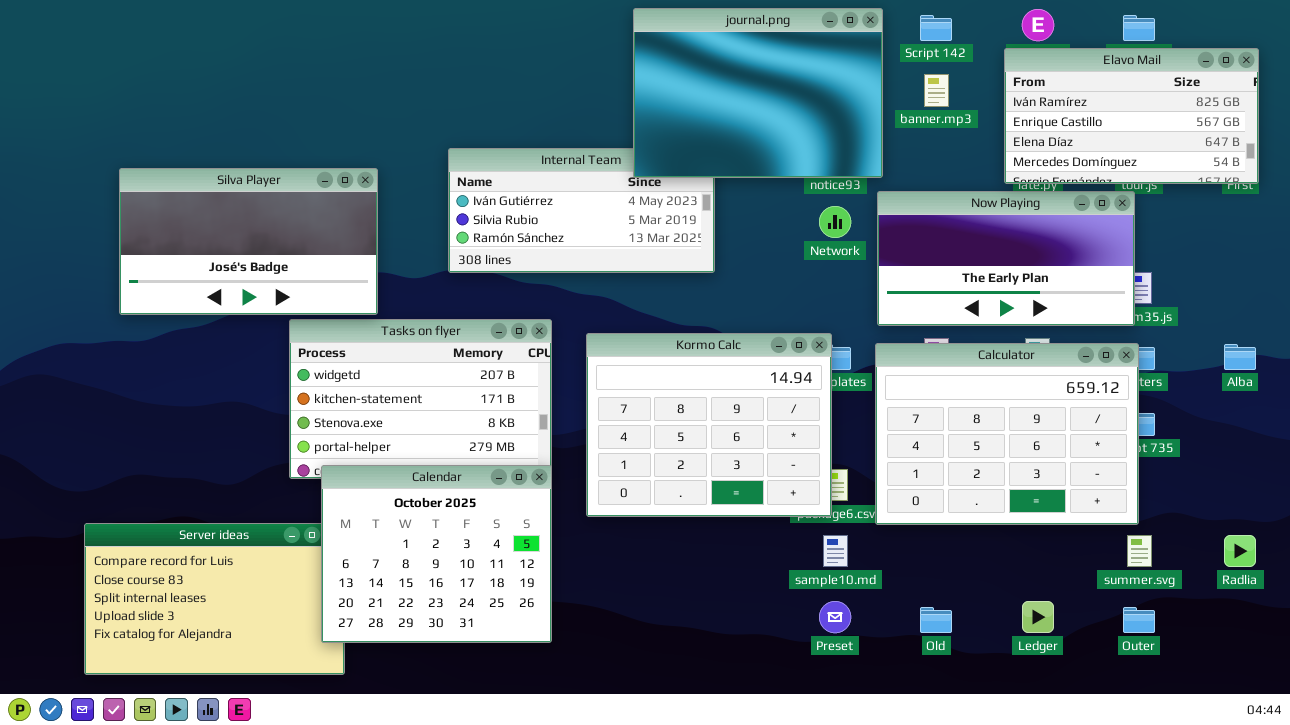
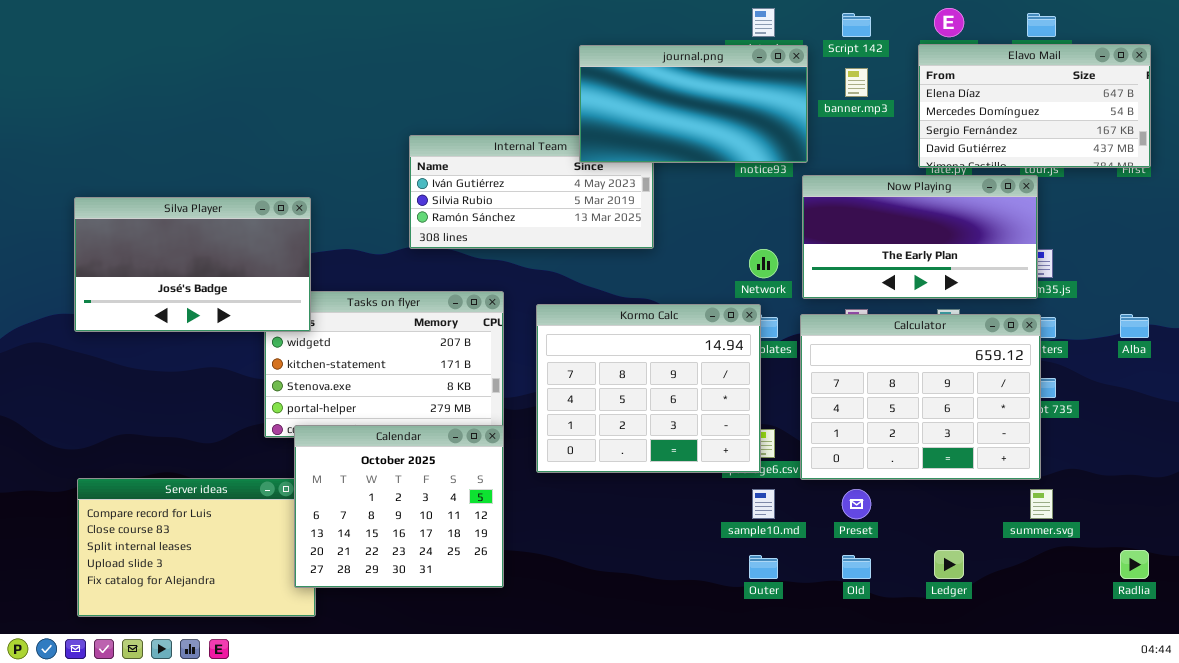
journal.png: [633,8,883,178] -> [579,45,808,163], resized
Elavo Mail: [1004,48,1259,184] -> [918,44,1151,168], scrolled down 2 rows
Silva Player: [119,168,378,315] -> [74,197,311,332], moved
Network: [819,206,851,238] -> [749,249,778,278], moved
Radlia: [1224,535,1256,567] -> [1120,550,1149,579], moved
Preset: [819,601,851,633] -> [842,489,871,519], moved
Outer: [1123,607,1155,633] -> [749,555,778,579], moved

